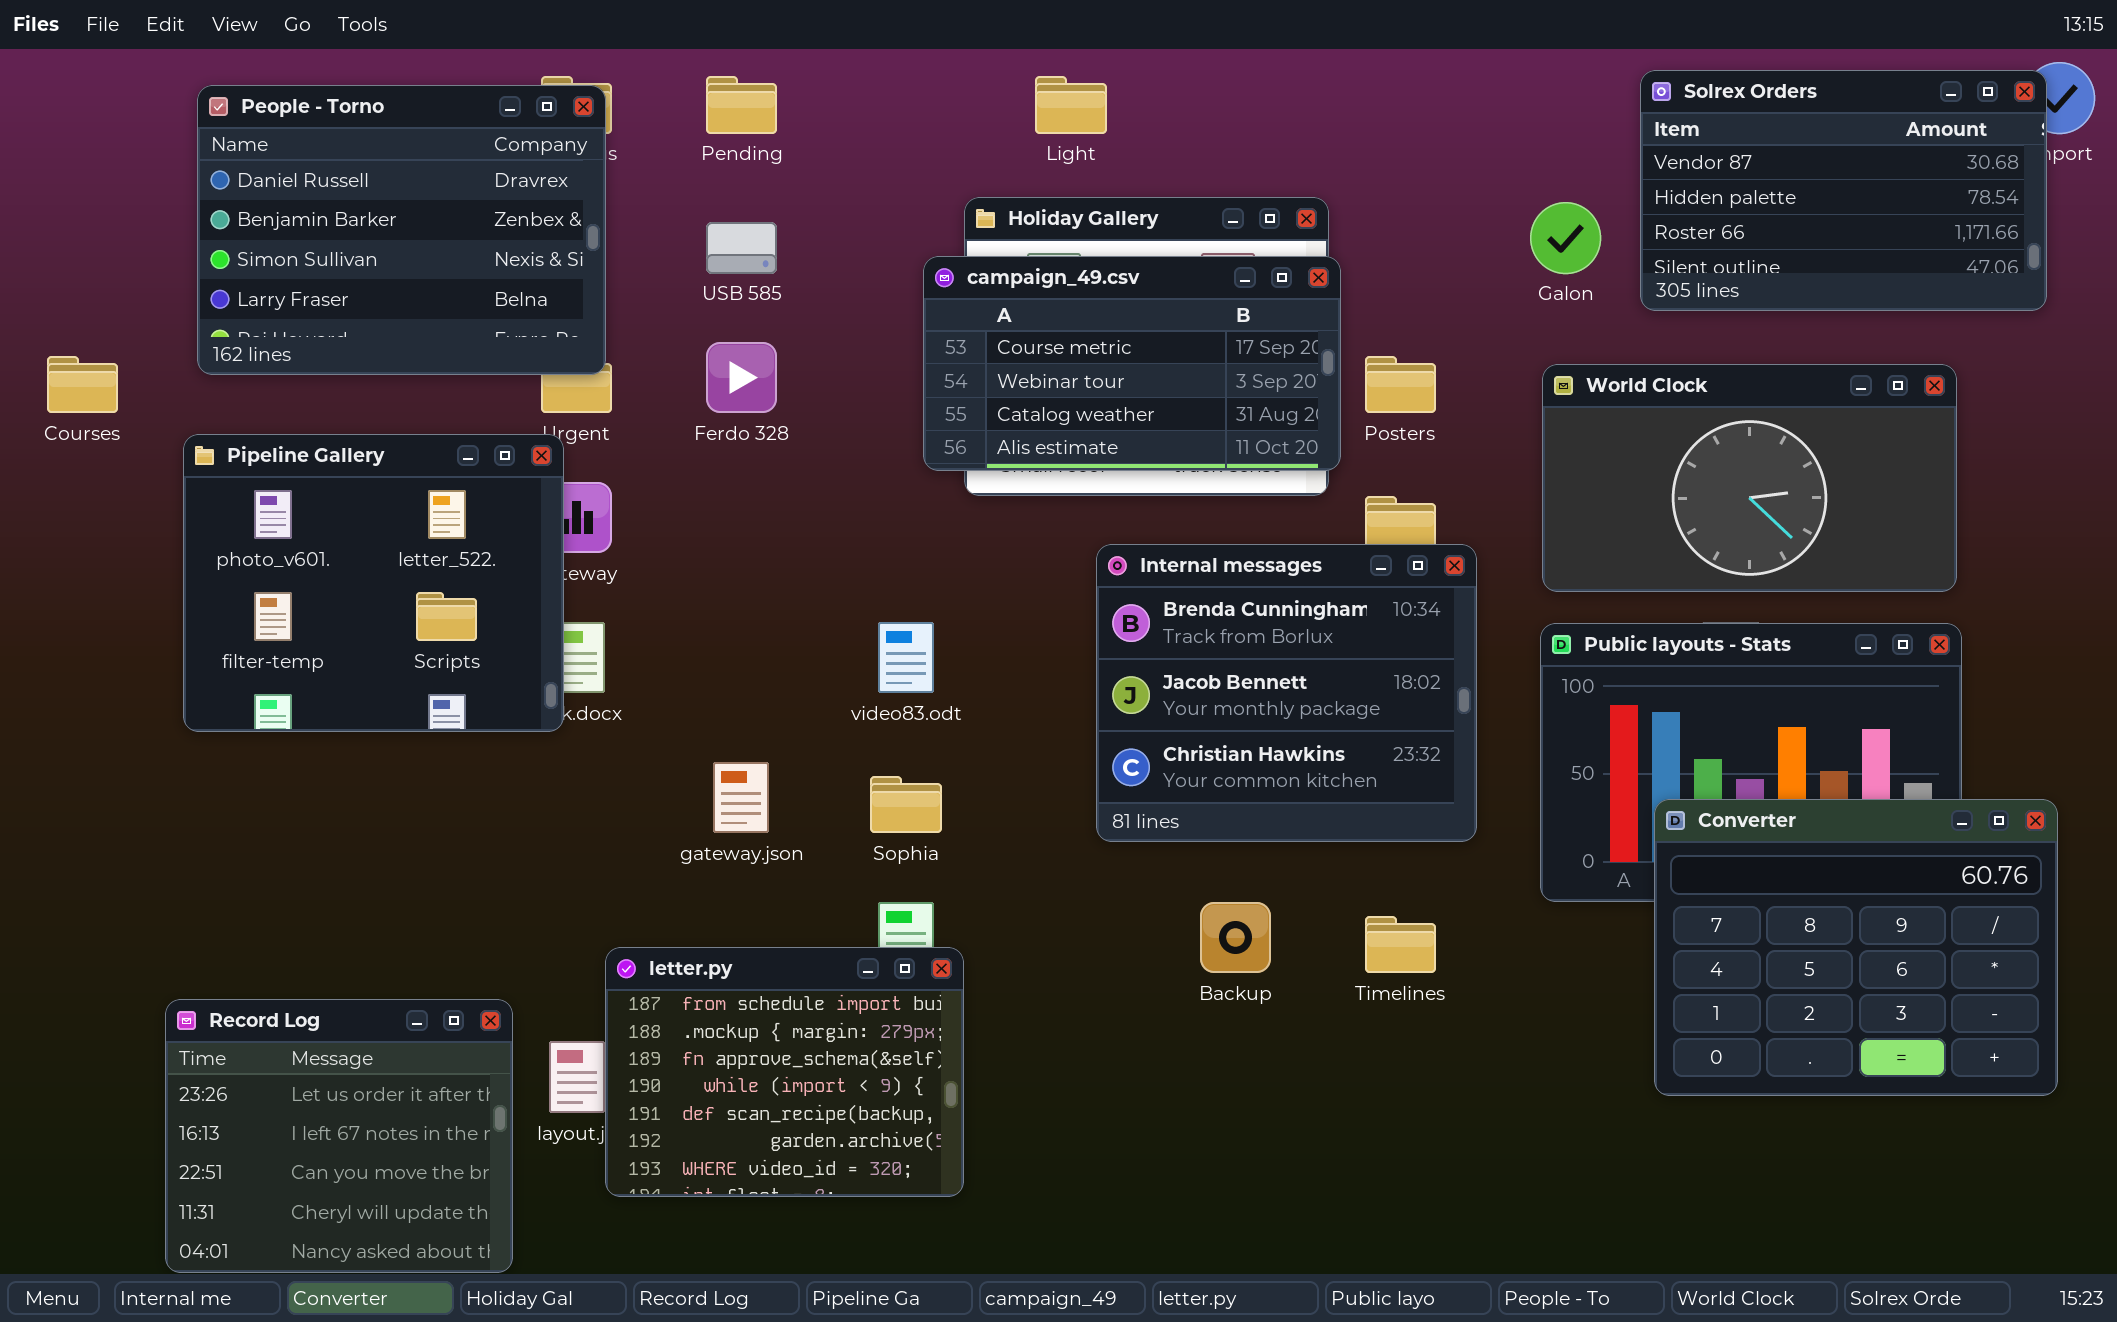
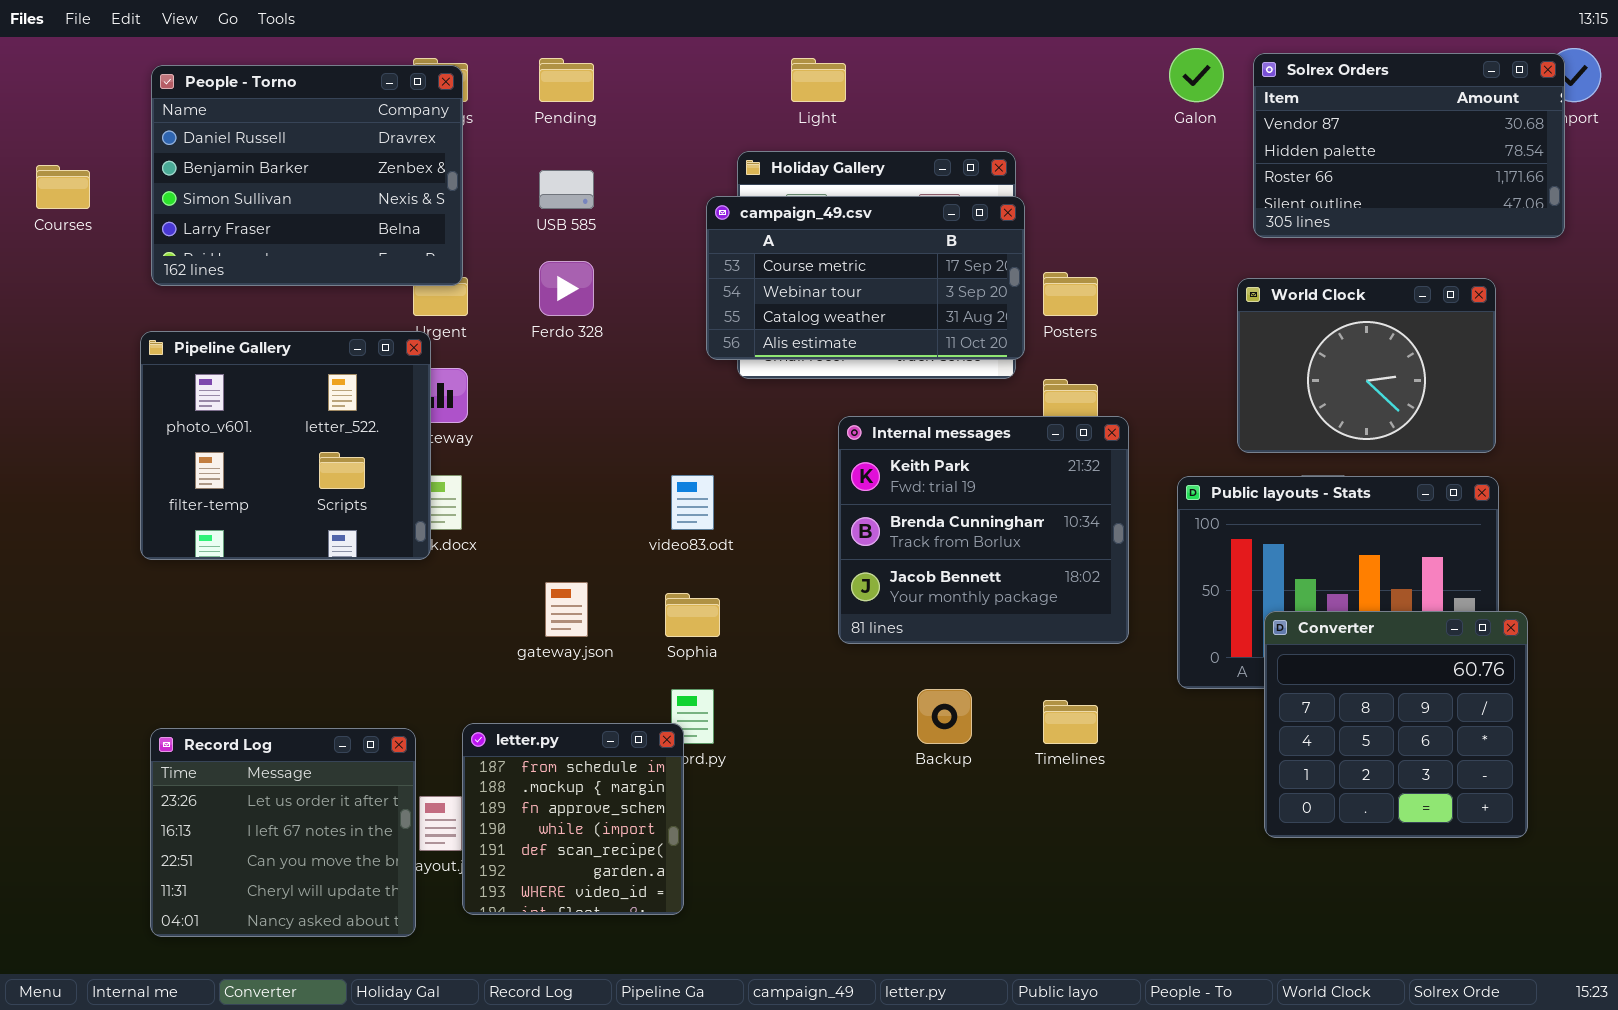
Galon: [1530,202,1601,274] -> [1169,48,1224,102], moved
Courses: [47,356,118,413] -> [36,165,90,209], moved
World Clock: [1542,364,1957,592] -> [1237,278,1496,453], resized
Internal messages: [1096,544,1477,842] -> [838,416,1129,644], scrolled up 1 row
Converter: [1654,799,2058,1096] -> [1264,611,1528,838], resized
letter.py: [605,947,964,1197] -> [462,723,684,915], resized
Record Log: [165,999,513,1273] -> [150,728,416,937], moved

